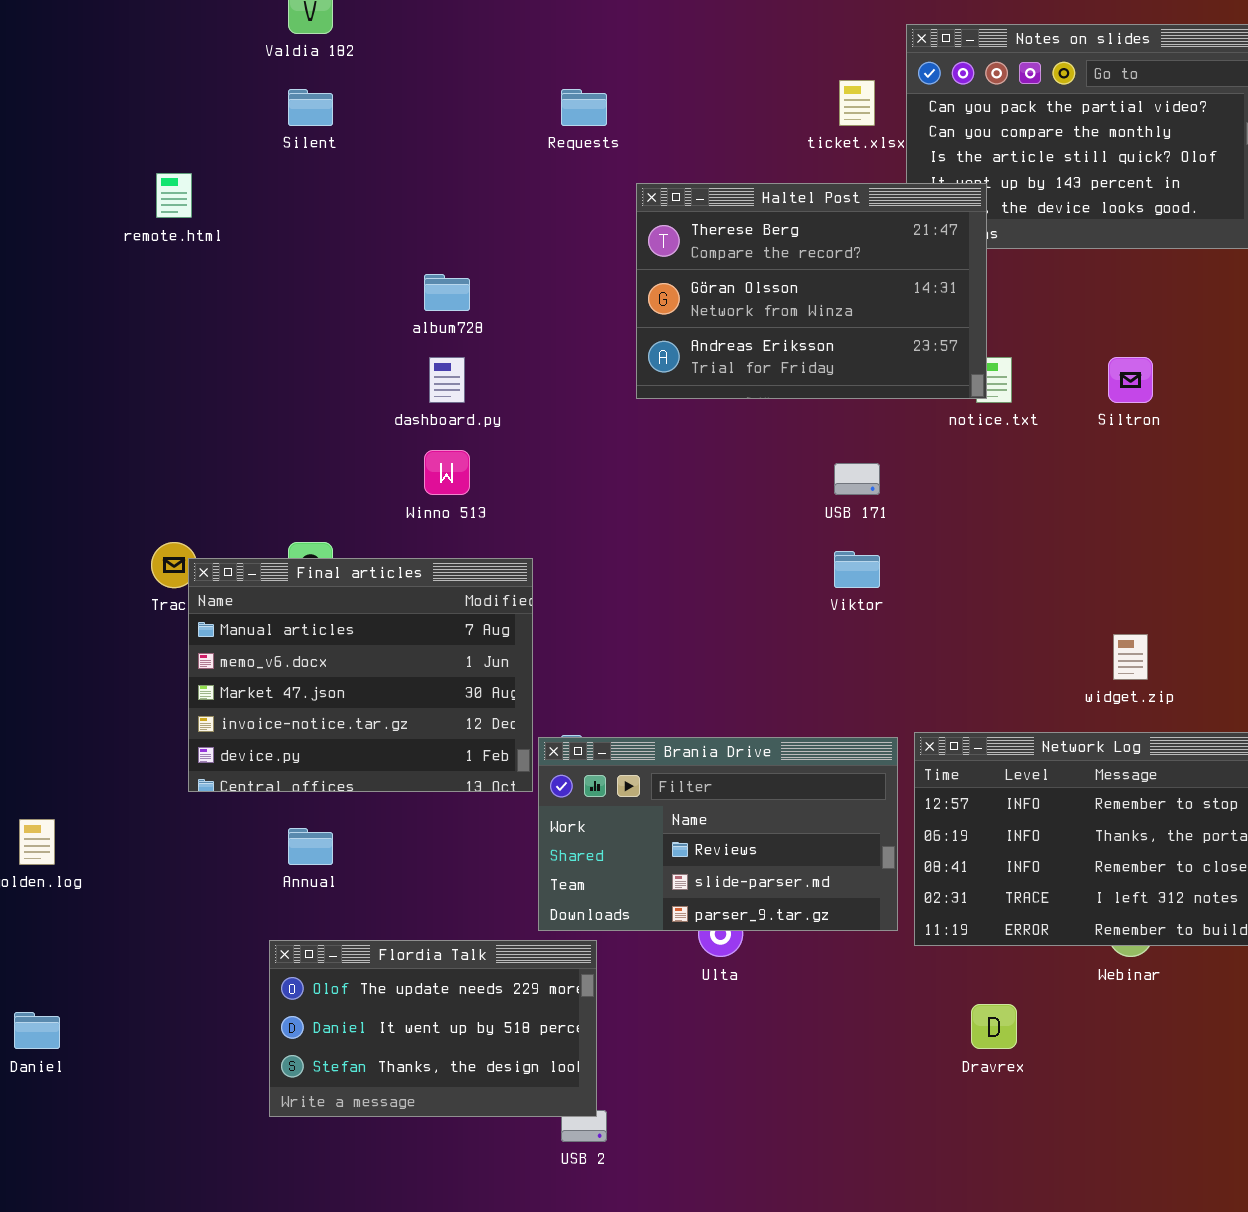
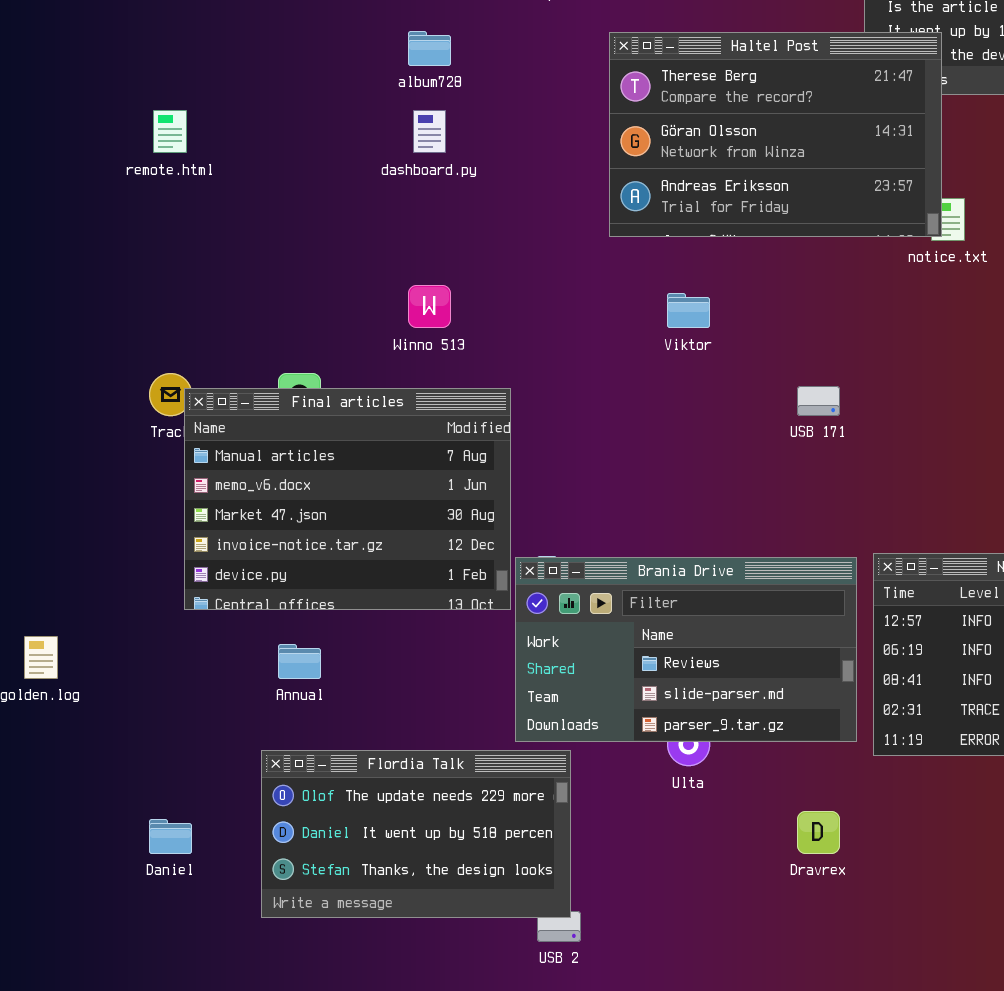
remote.html: [156,173,192,218] -> [153,110,187,153], moved
album728: [424,274,470,311] -> [408,31,451,66], moved
dashboard.py: [429,357,465,403] -> [413,110,446,153], moved
USB 171: [834,463,880,495] -> [797,386,840,416], moved
Viktor: [834,551,880,588] -> [667,293,710,328], moved
Dravrex: [971,1004,1017,1049] -> [797,811,840,854], moved
Daniel: [14,1012,60,1049] -> [149,819,192,854], moved

